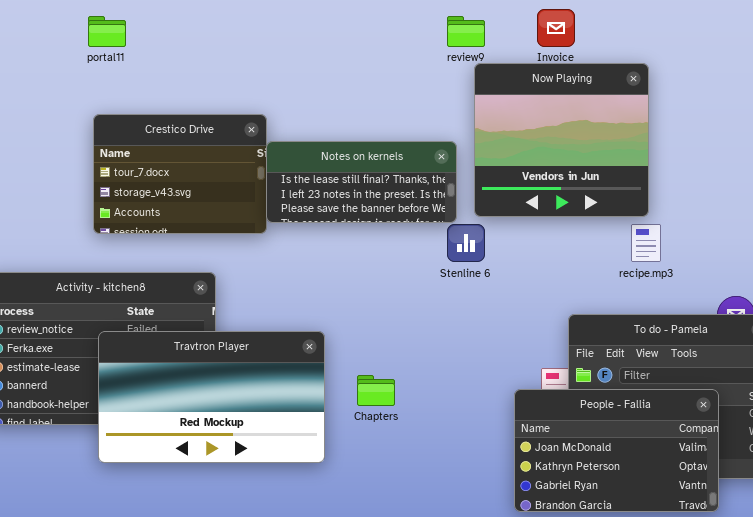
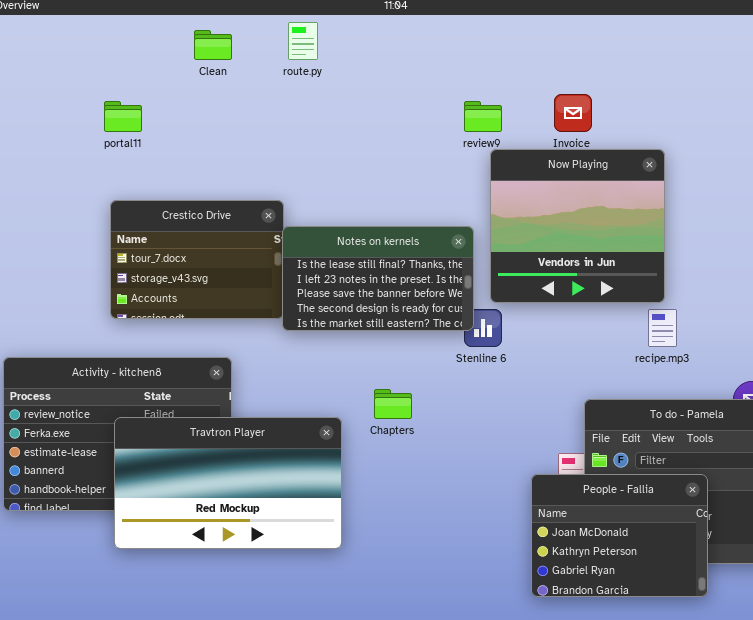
Notes on kernels: [266,141,457,223] -> [282,226,474,331], resized
Chapters: [357,375,395,406] -> [374,389,412,419], moved
People - Fallia: [514,389,719,512] -> [531,474,708,597], resized

